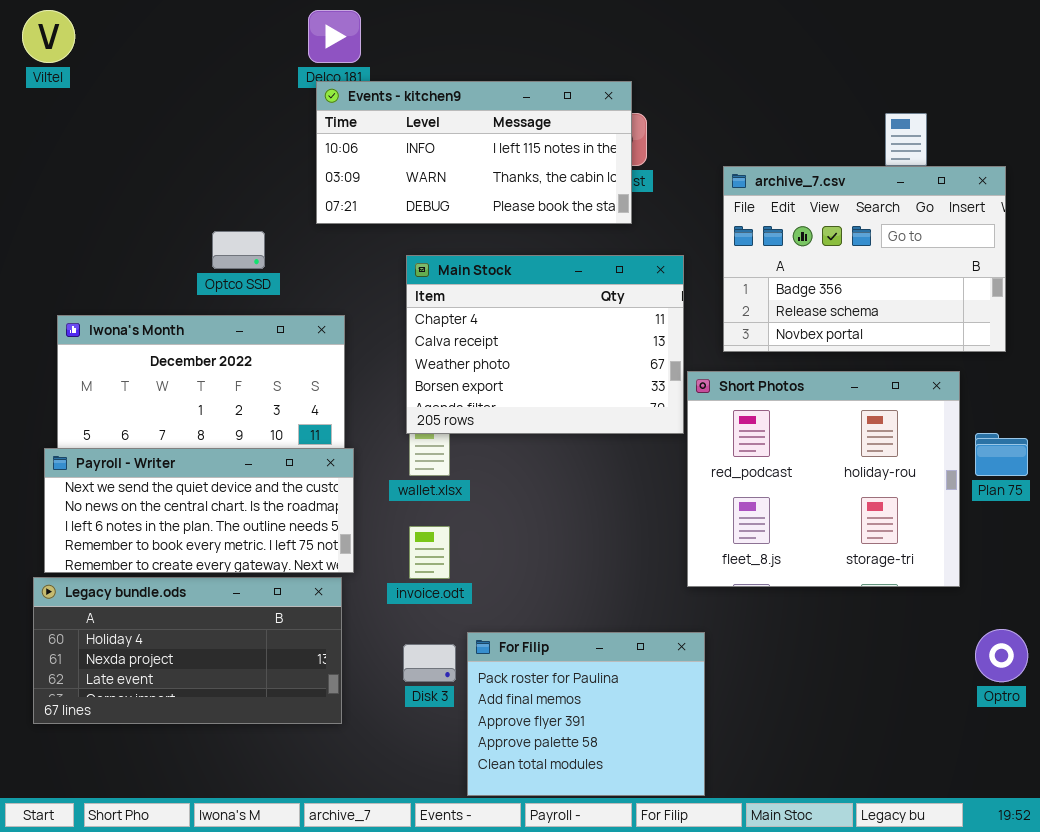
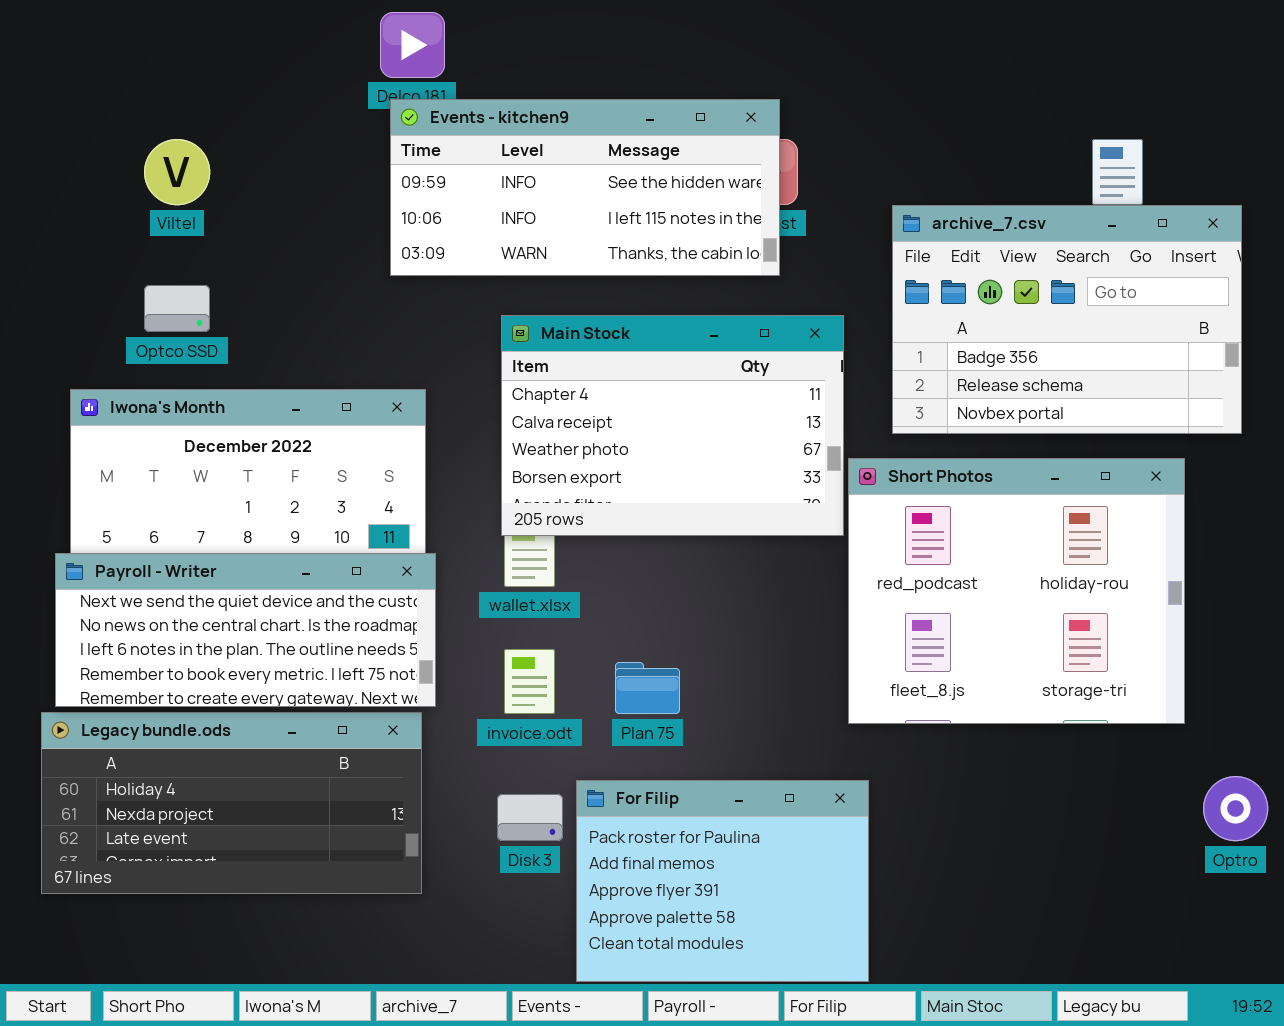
Viltel: [22,10,75,63] -> [144,139,210,205], moved
Events - kitchen9: [316,81,632,224] -> [390,99,780,276], scrolled up 1 row
Optco SSD: [212,231,265,269] -> [144,285,210,332], moved
Plan 75: [975,433,1028,476] -> [615,662,680,714], moved

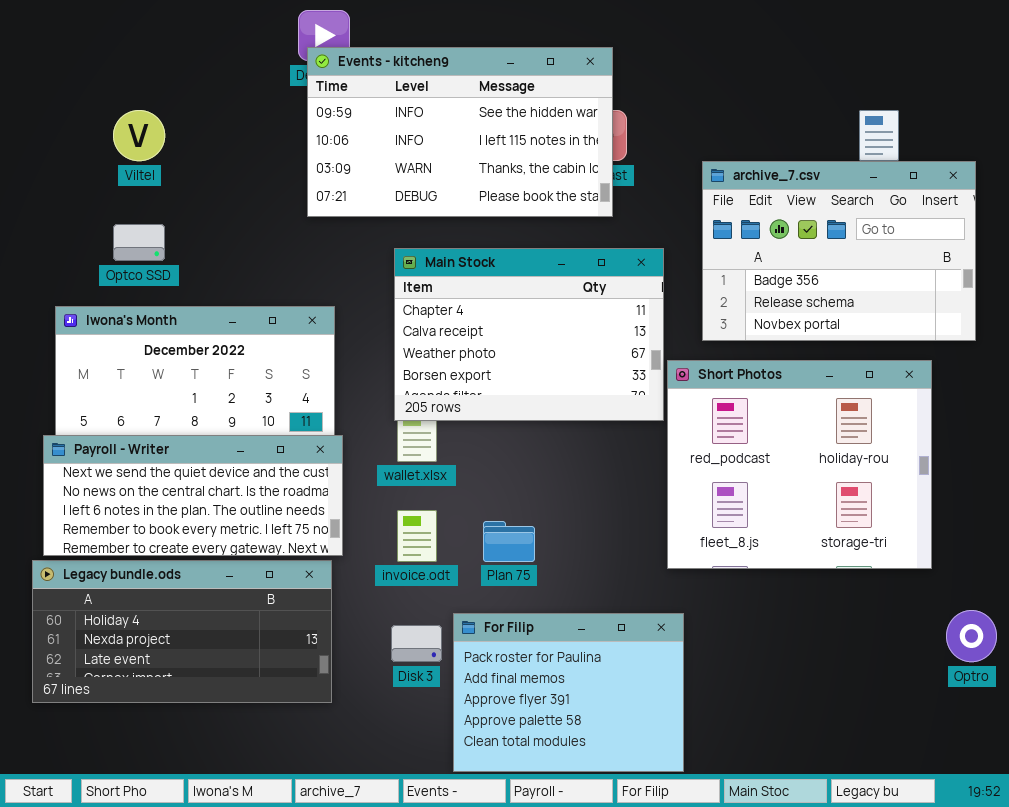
Events - kitchen9: [390,99,780,276] -> [307,47,613,217], resized

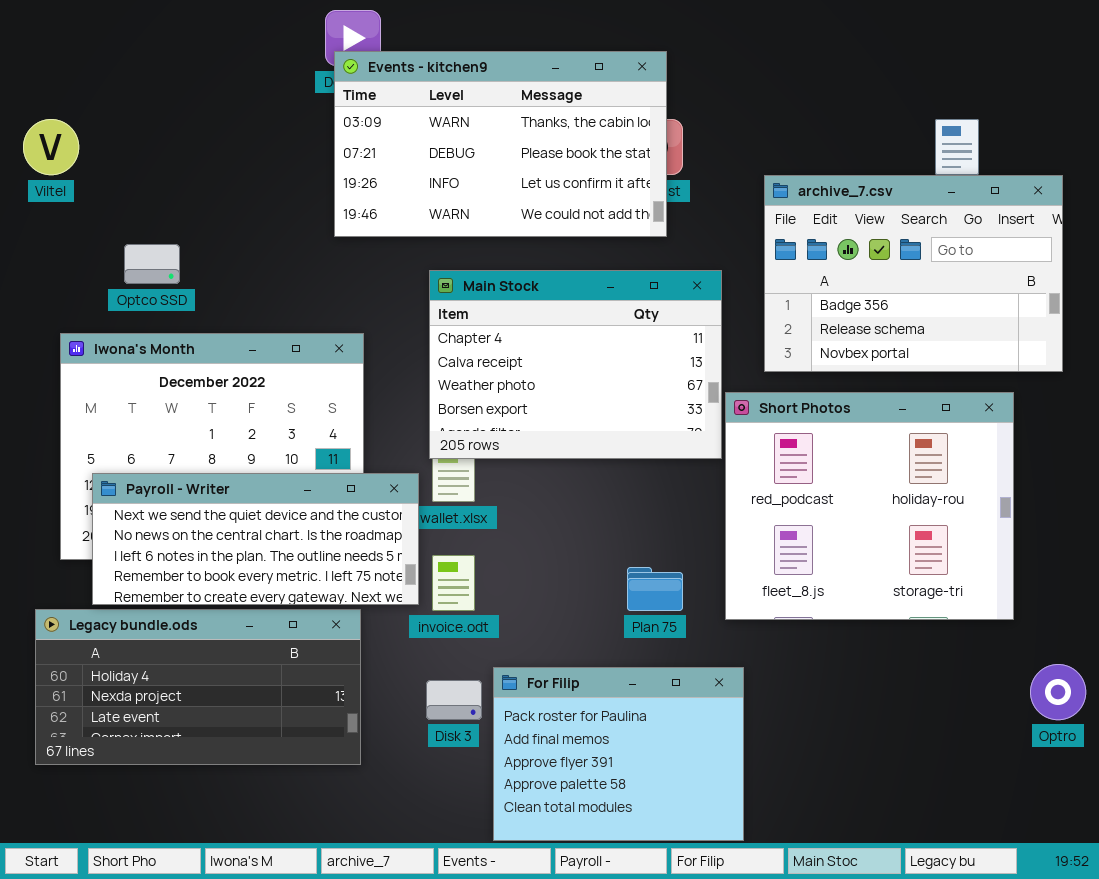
Events - kitchen9: [307,47,613,217] -> [334,51,667,237], scrolled down 2 rows
Viltel: [113,110,165,161] -> [23,119,79,175], moved
Payroll - Writer: [43,435,343,556] -> [92,473,419,605], moved
Plan 75: [483,521,535,562] -> [627,567,683,611], moved

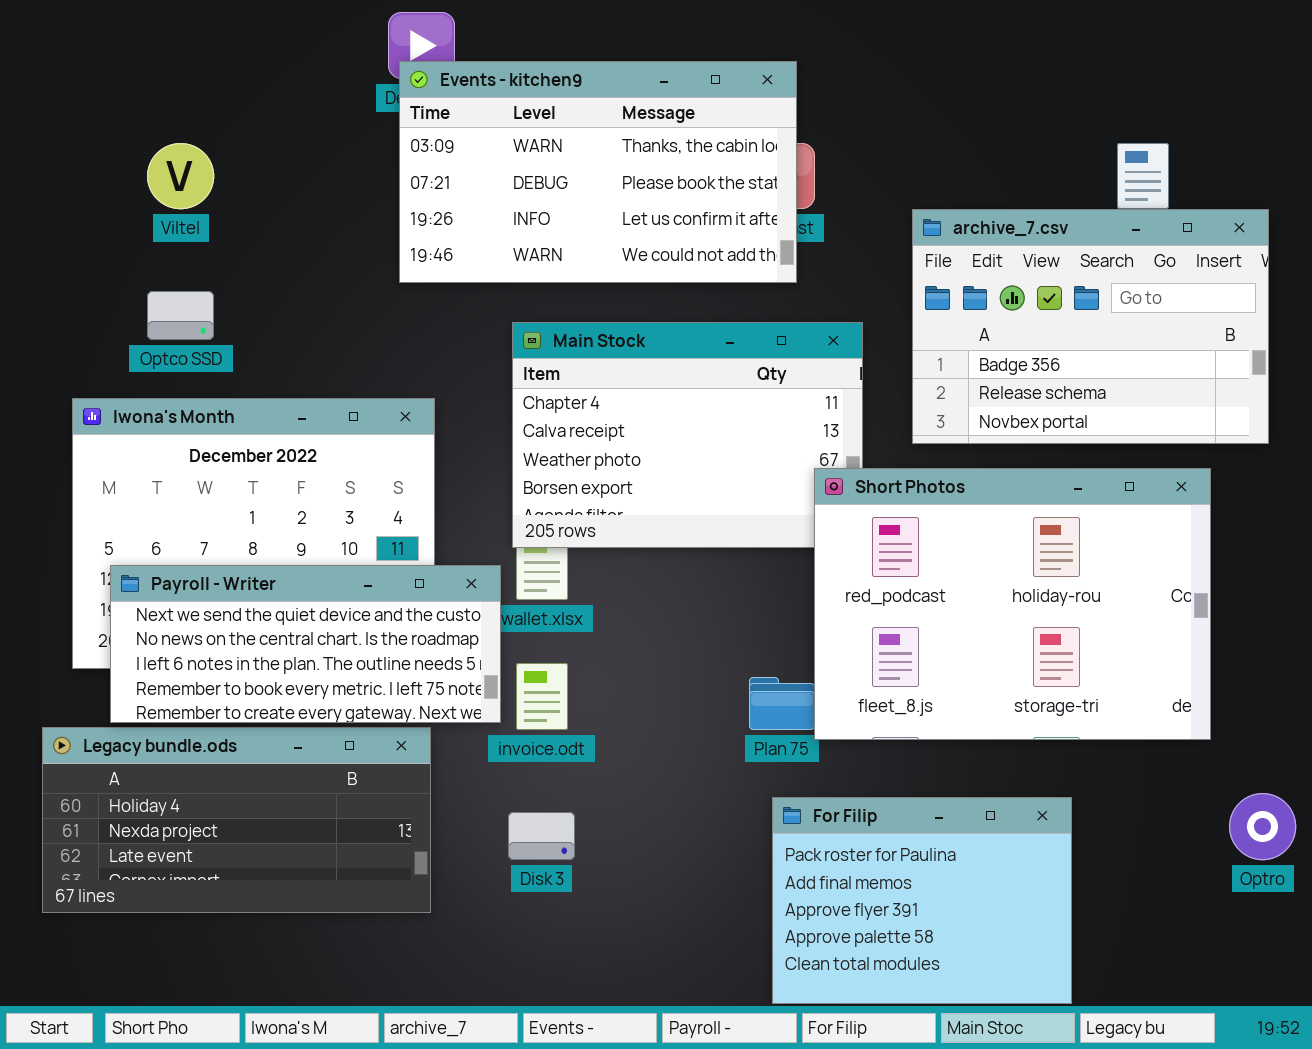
Viltel: [23,119,79,175] -> [147,143,214,209], moved
Short Photos: [725,392,1014,620] -> [814,468,1211,740], resized
For Filip: [493,667,744,841] -> [772,797,1072,1004], moved

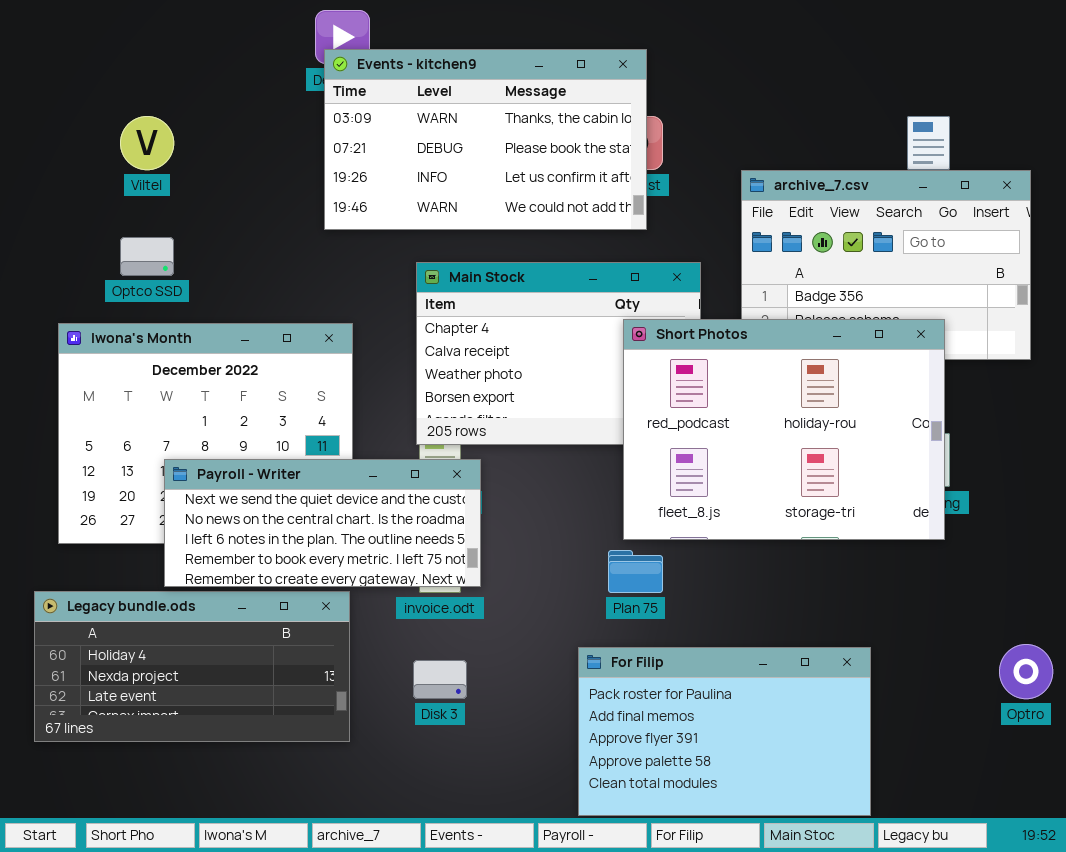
Short Photos: [814,468,1211,740] -> [623,319,945,540], moved
Payroll - Writer: [110,565,501,723] -> [164,459,481,587], moved
For Filip: [772,797,1072,1004] -> [578,647,871,816], resized

